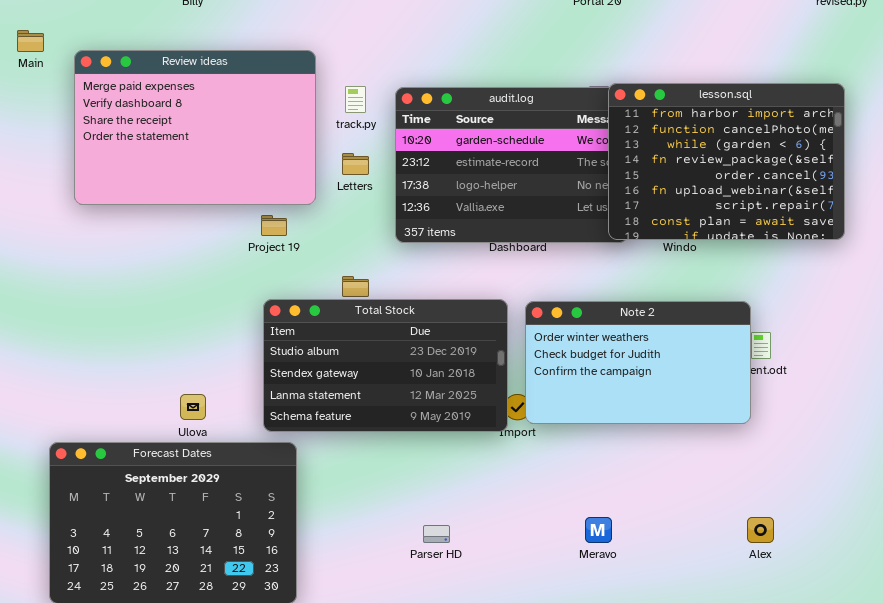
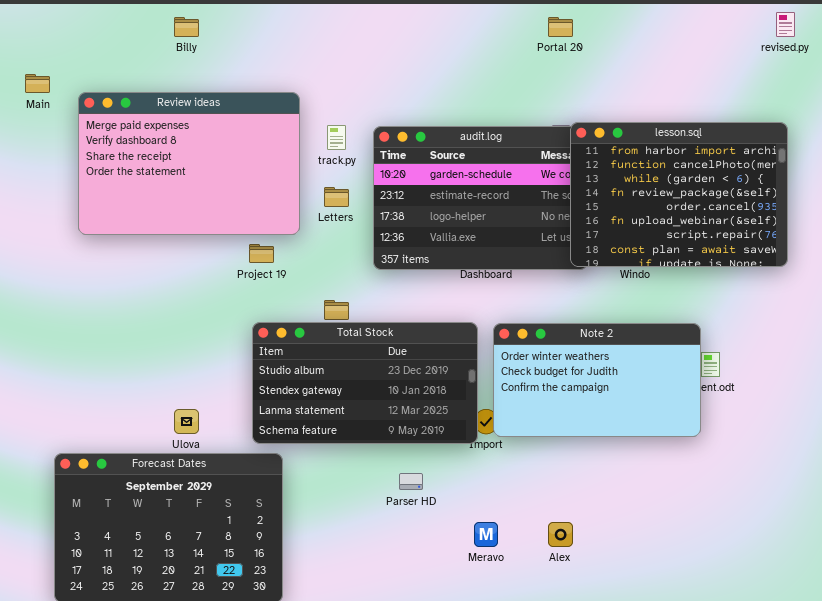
Meravo: [585,517,612,543] -> [474,522,498,547], moved
Alex: [747,517,774,543] -> [548,522,573,547], moved
Parser HD: [423,525,450,543] -> [399,473,423,490], moved

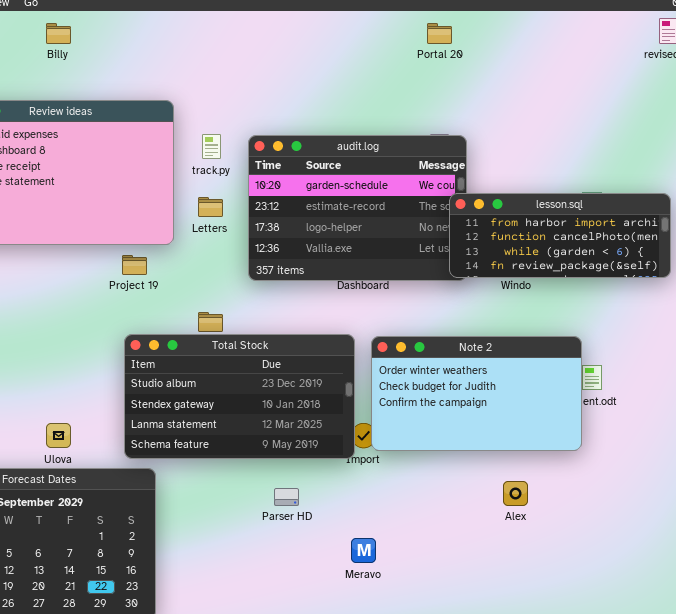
lesson.sql: [570,122,788,267] -> [449,193,671,278], resized
Alex: [548,522,573,547] -> [503,481,528,506], moved

